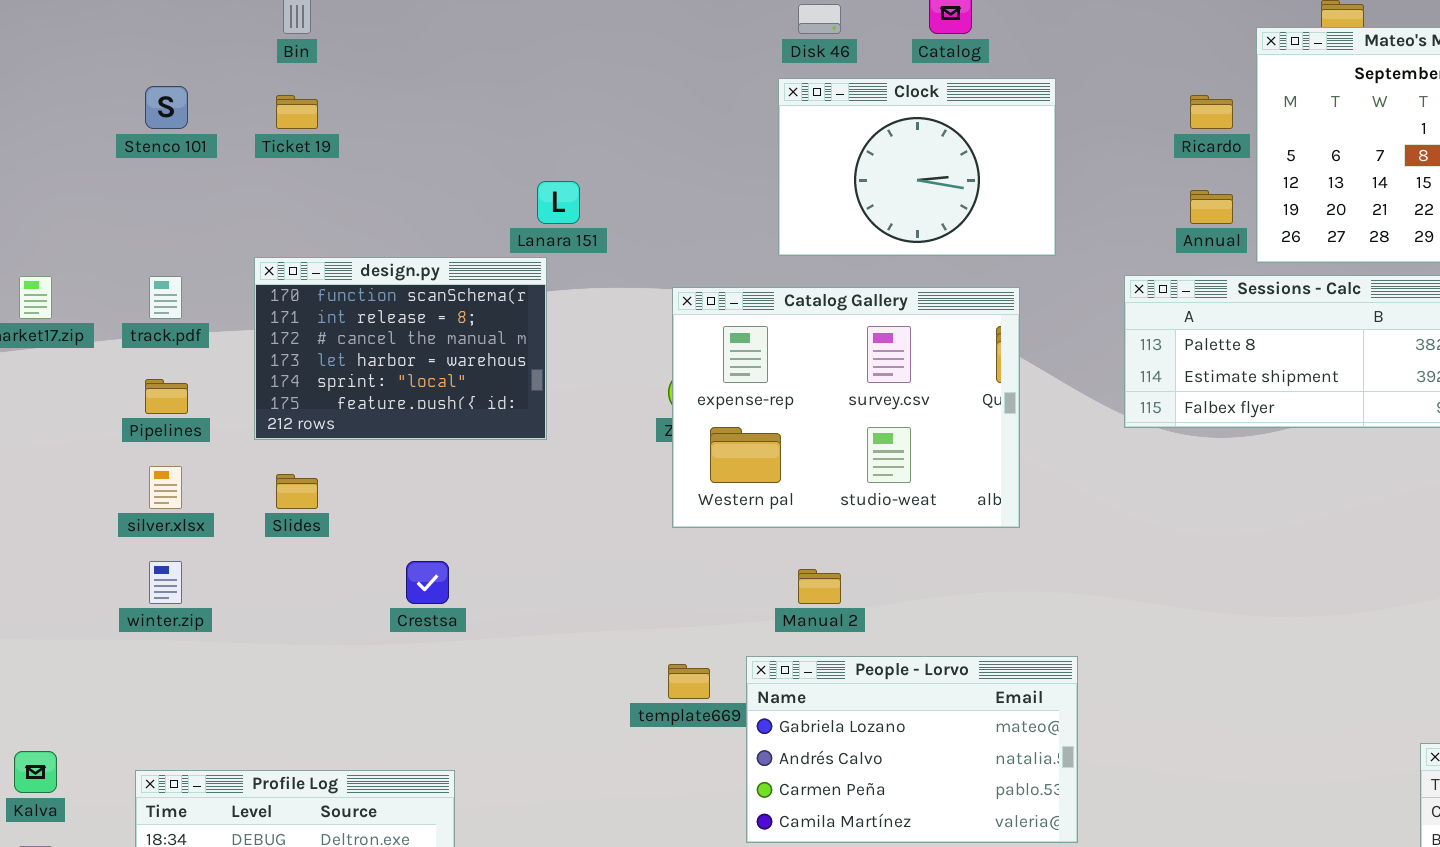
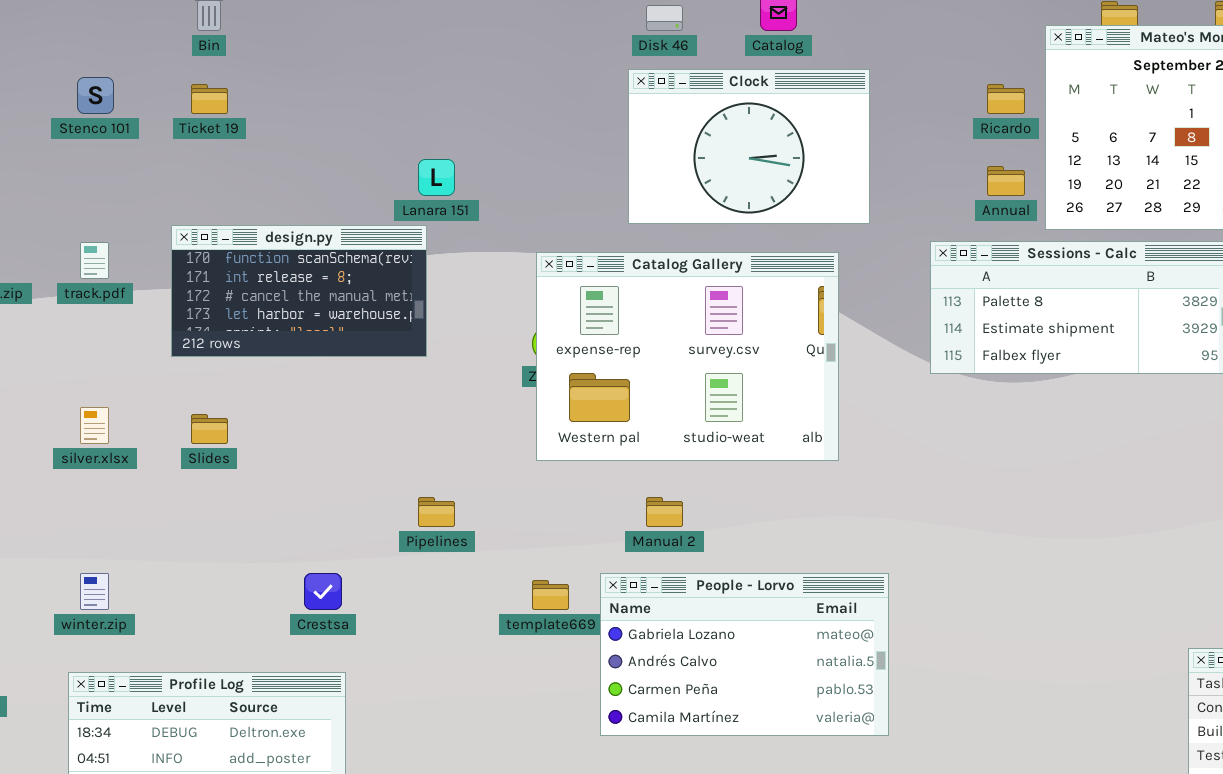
design.py: [254,257,547,440] -> [171,225,427,357], resized
Pipelines: [145,379,188,414] -> [418,497,455,527], moved
winter.zip: [149,561,182,604] -> [80,573,109,610], moved
Crestsa: [406,561,449,604] -> [304,573,342,610], moved

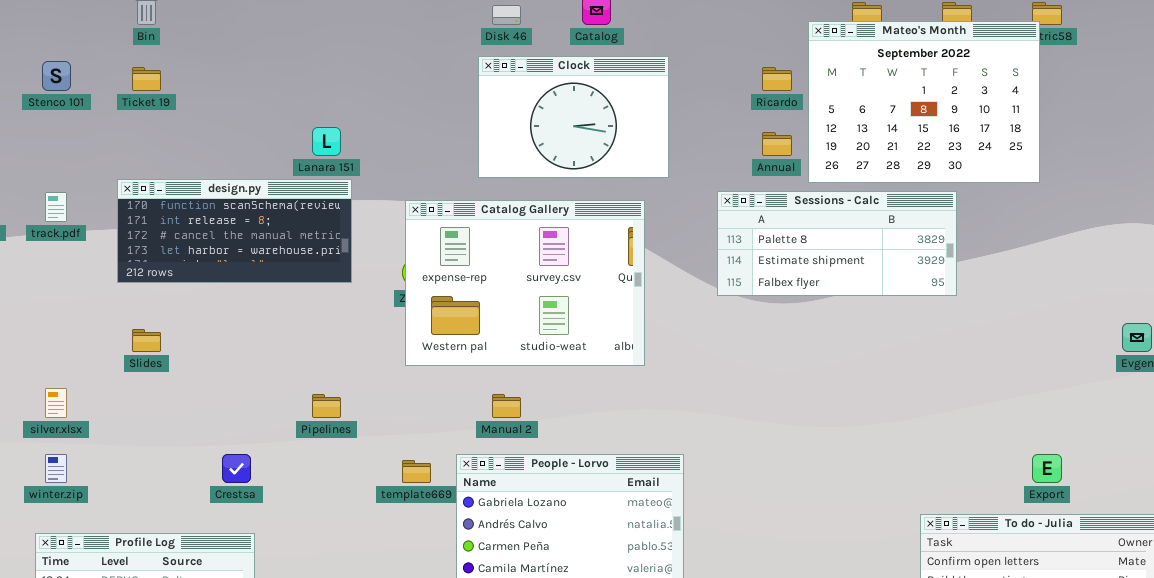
design.py: [171,225,427,357] -> [117,179,352,283], resized
silver.xlsx: [80,407,109,444] -> [45,388,67,418], moved

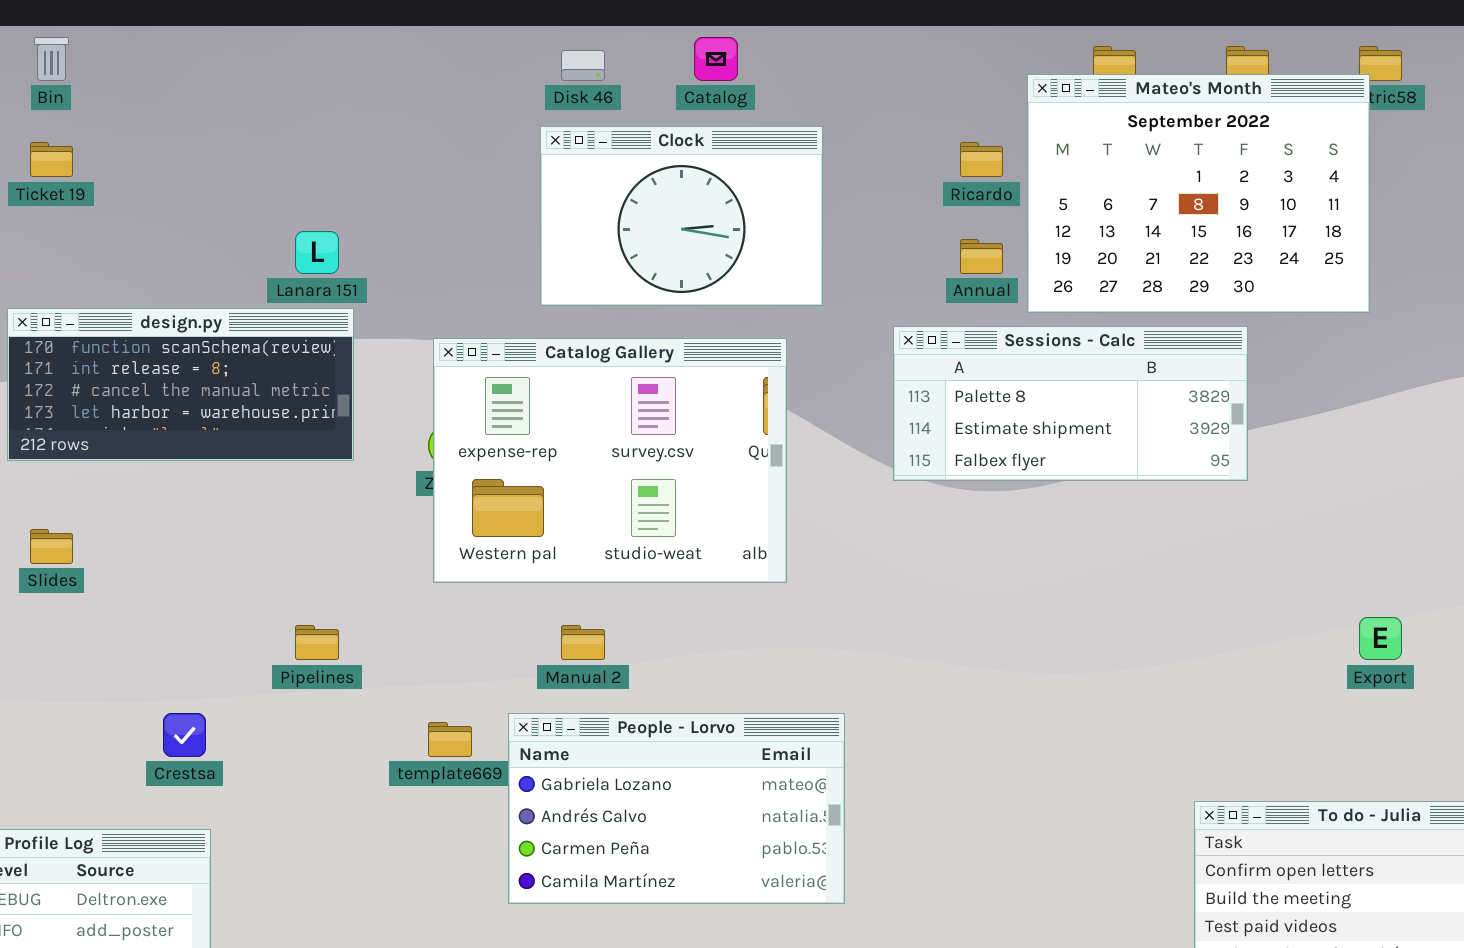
Export: [1032,454,1062,483] -> [1359,617,1402,660], moved

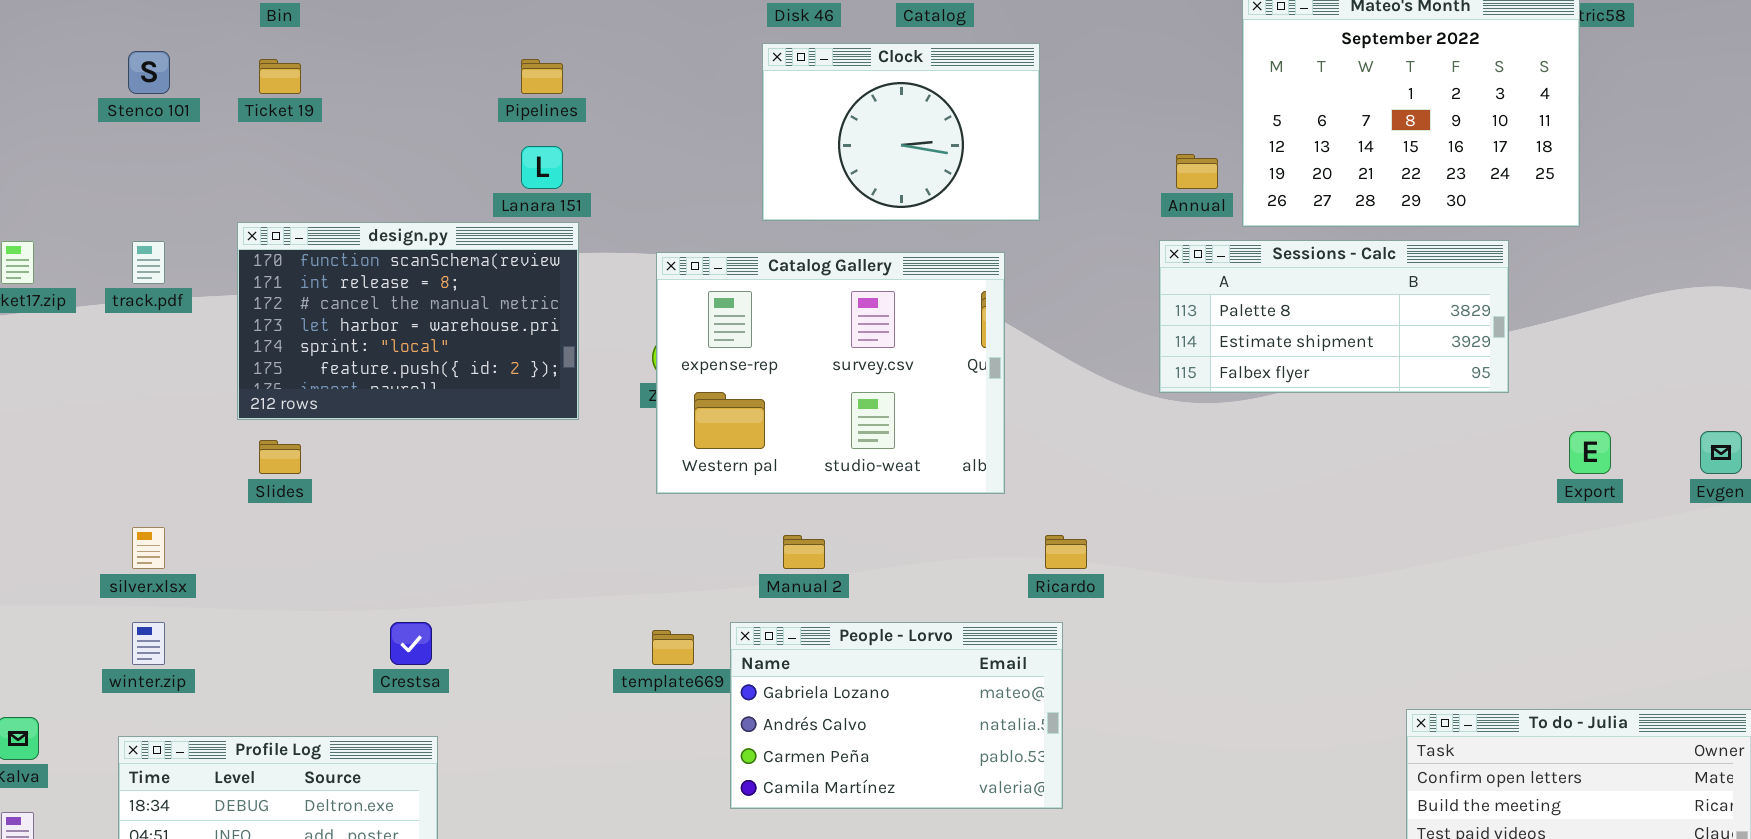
Ricardo: [960,142,1003,177] -> [1045,535,1087,569], moved
design.py: [7,308,354,461] -> [237,222,579,420], resized
Sessions - Calc: [893,326,1248,481] -> [1159,240,1509,393], moved
Export: [1359,617,1402,660] -> [1569,431,1611,474], moved
Pipelines: [295,625,339,660] -> [521,59,563,94], moved

